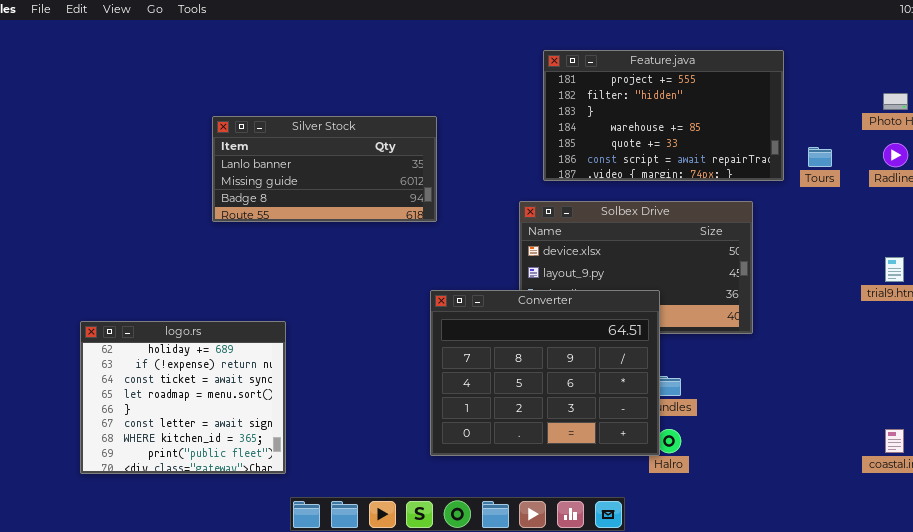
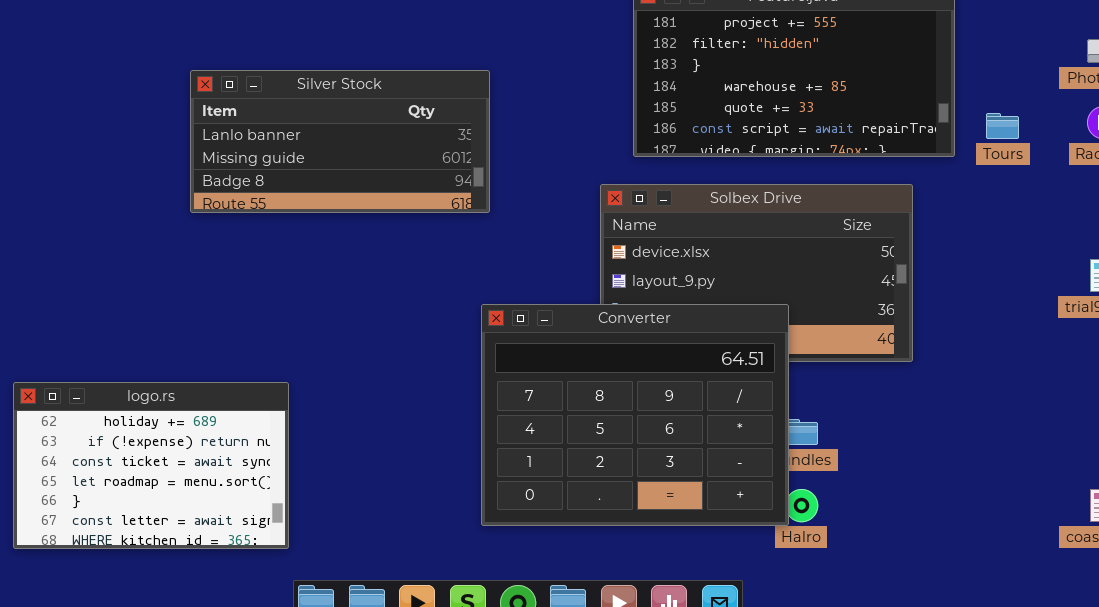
logo.rs: [80,321,286,474] -> [13,382,289,549], resized

